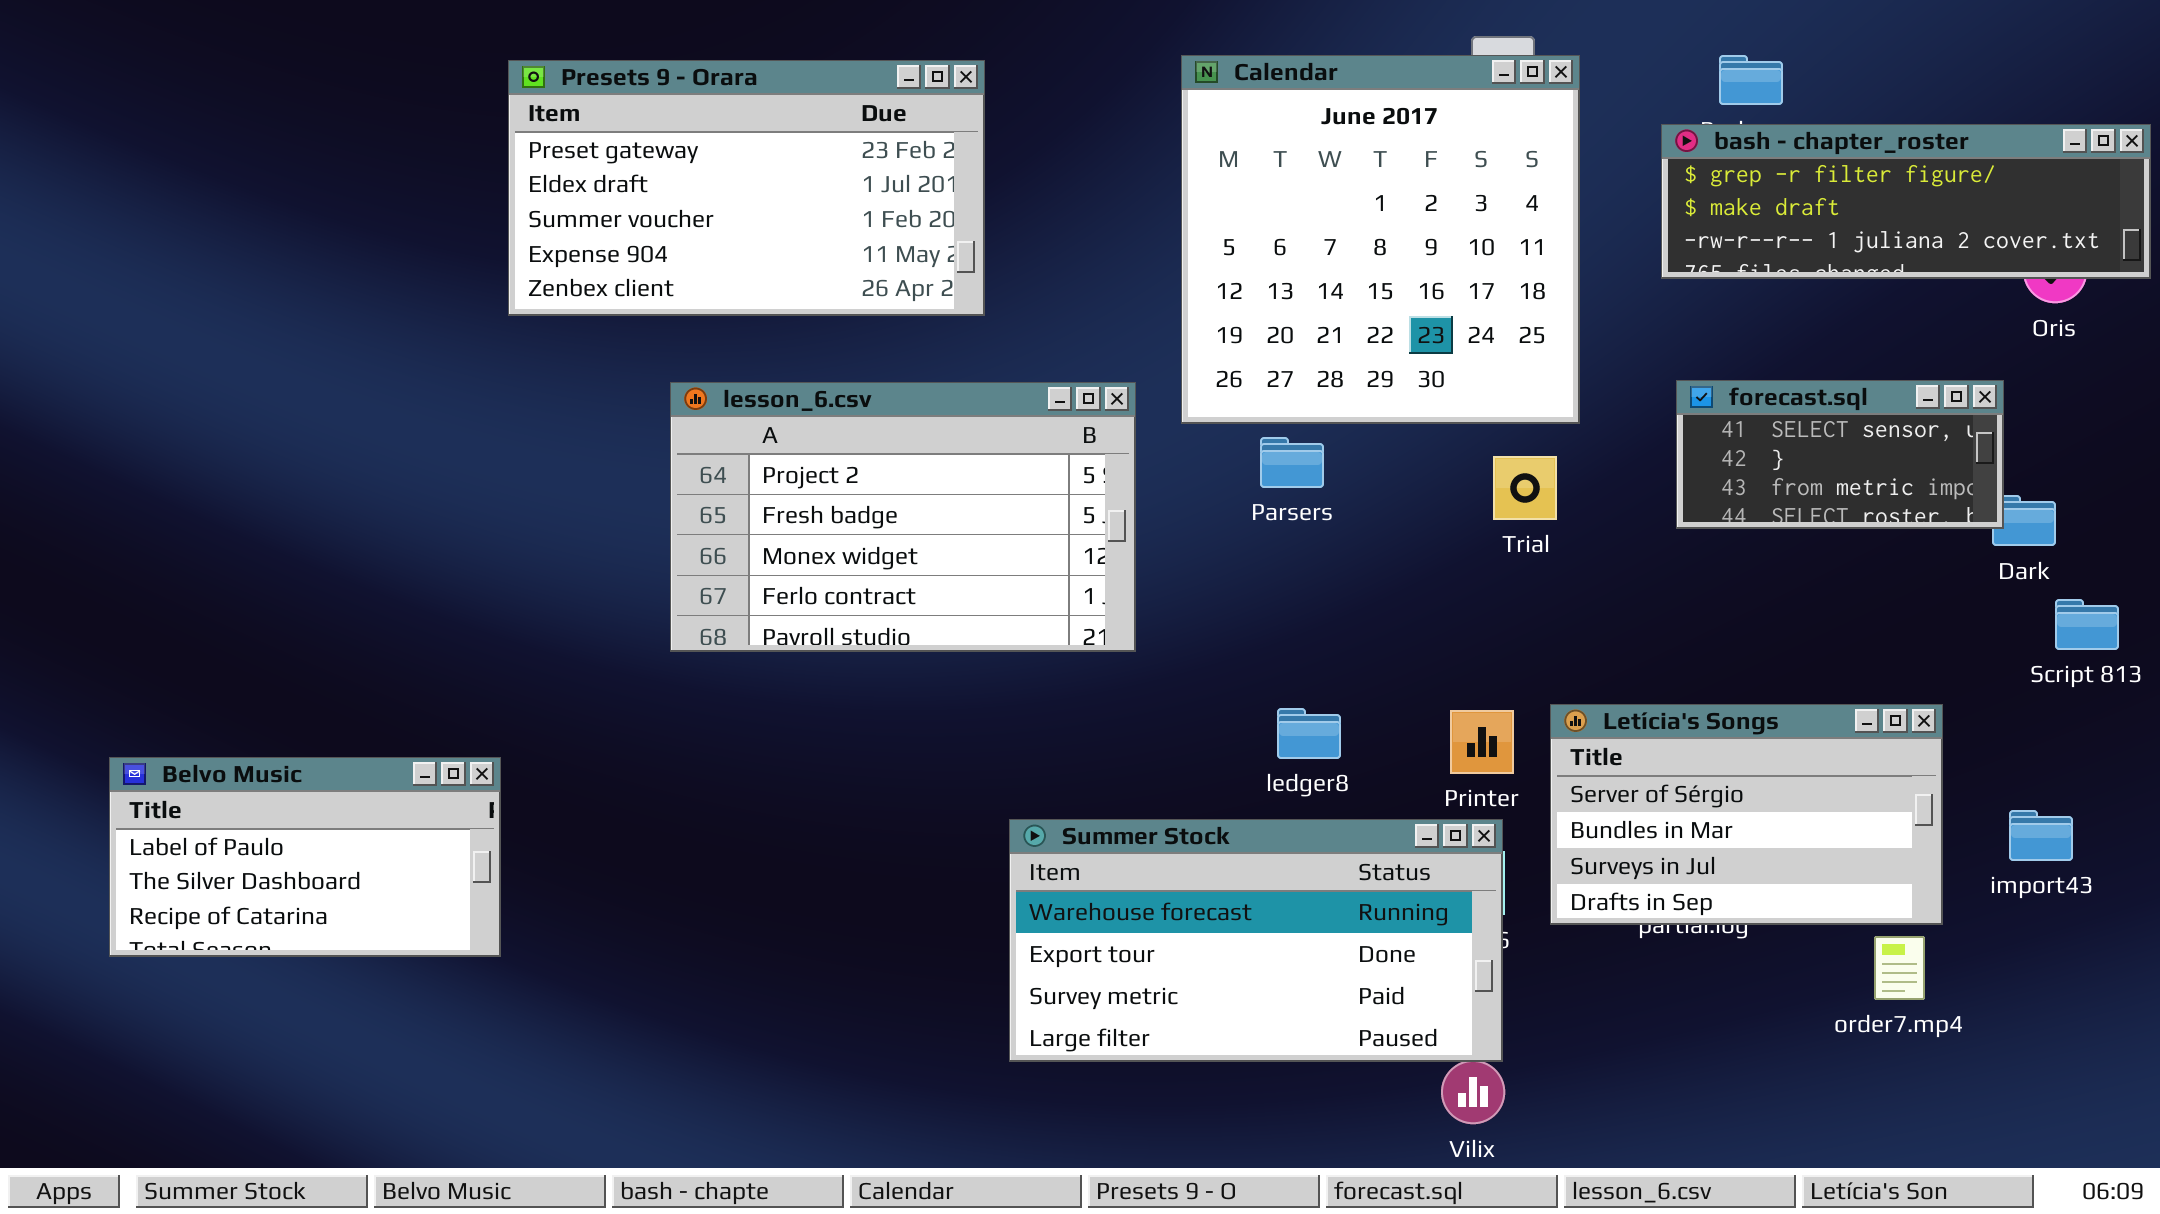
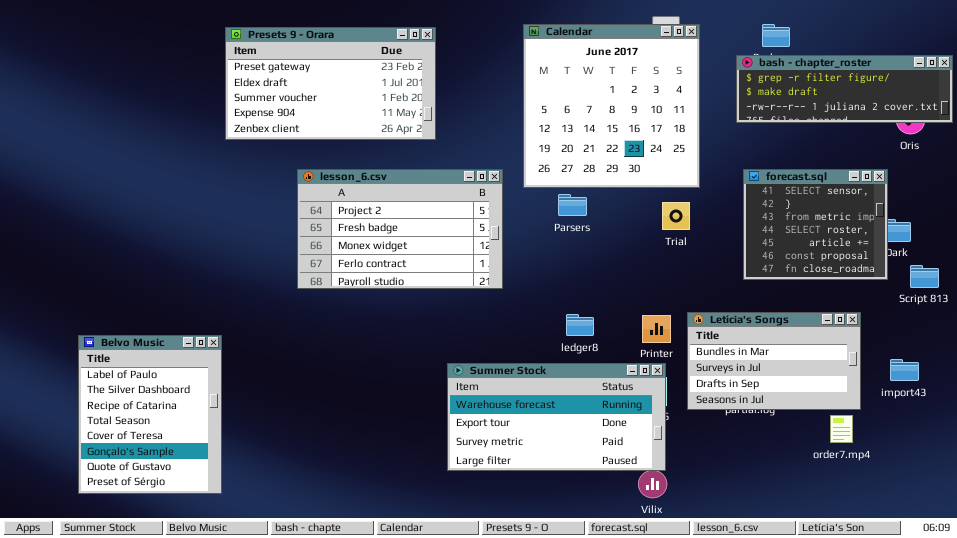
forecast.sql: [1676,380,2004,529] -> [743,169,888,280], resized
Letícia's Songs: [1550,704,1943,925] -> [687,312,861,410], scrolled down 1 row
Belvo Music: [109,757,501,957] -> [78,335,222,494], resized

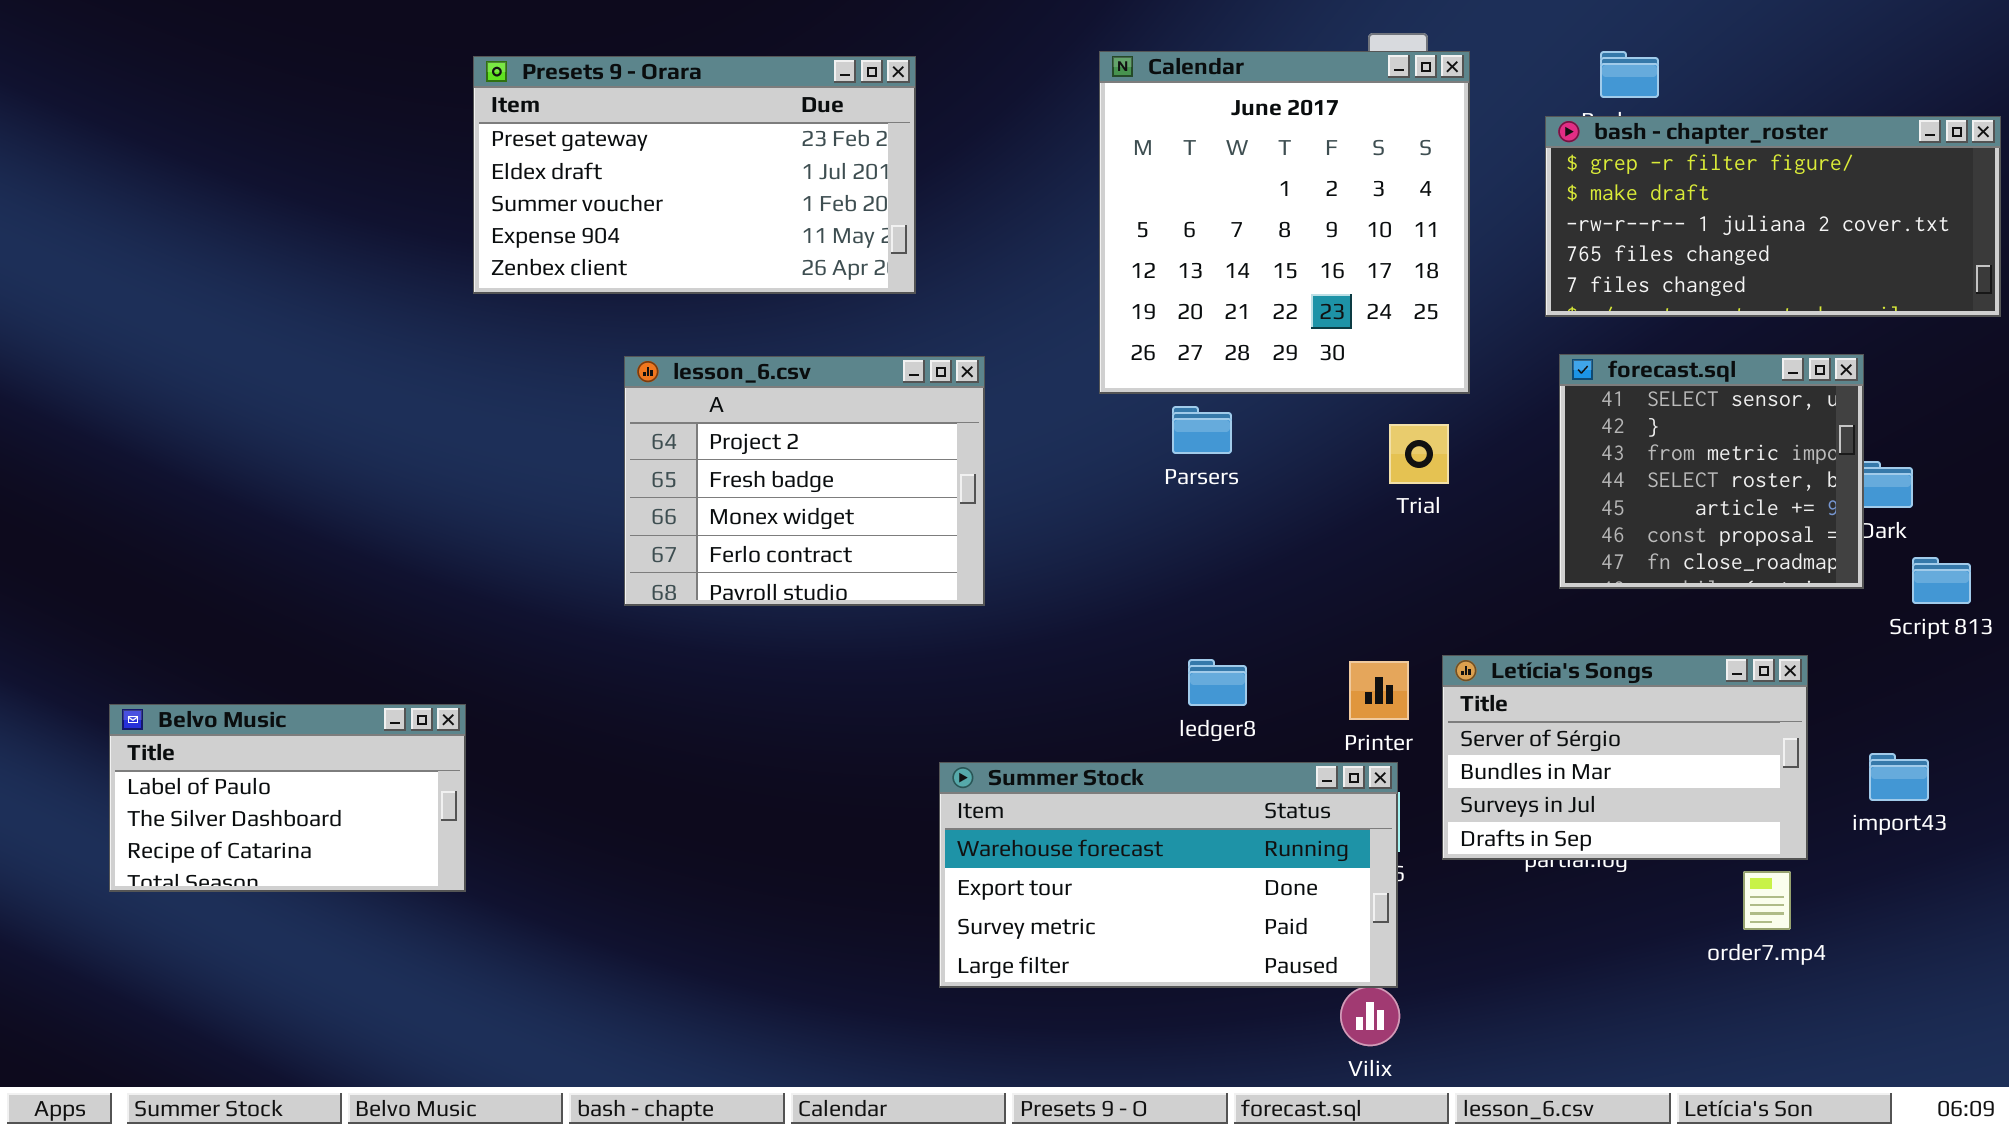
bash - chapter_roster: [736,55,953,123] -> [1545,116,2001,317], resized
lesson_6.csv: [297,169,503,289] -> [624,356,985,606], resized
Letícia's Songs: [687,312,861,410] -> [1442,655,1808,860], scrolled up 1 row
Belvo Music: [78,335,222,494] -> [109,704,466,892], resized

